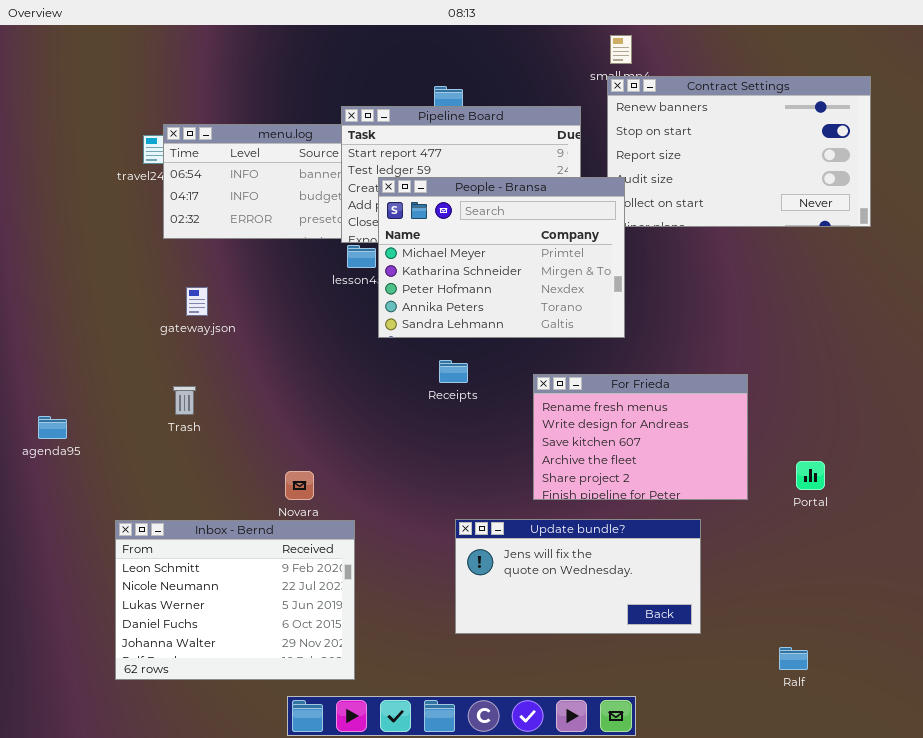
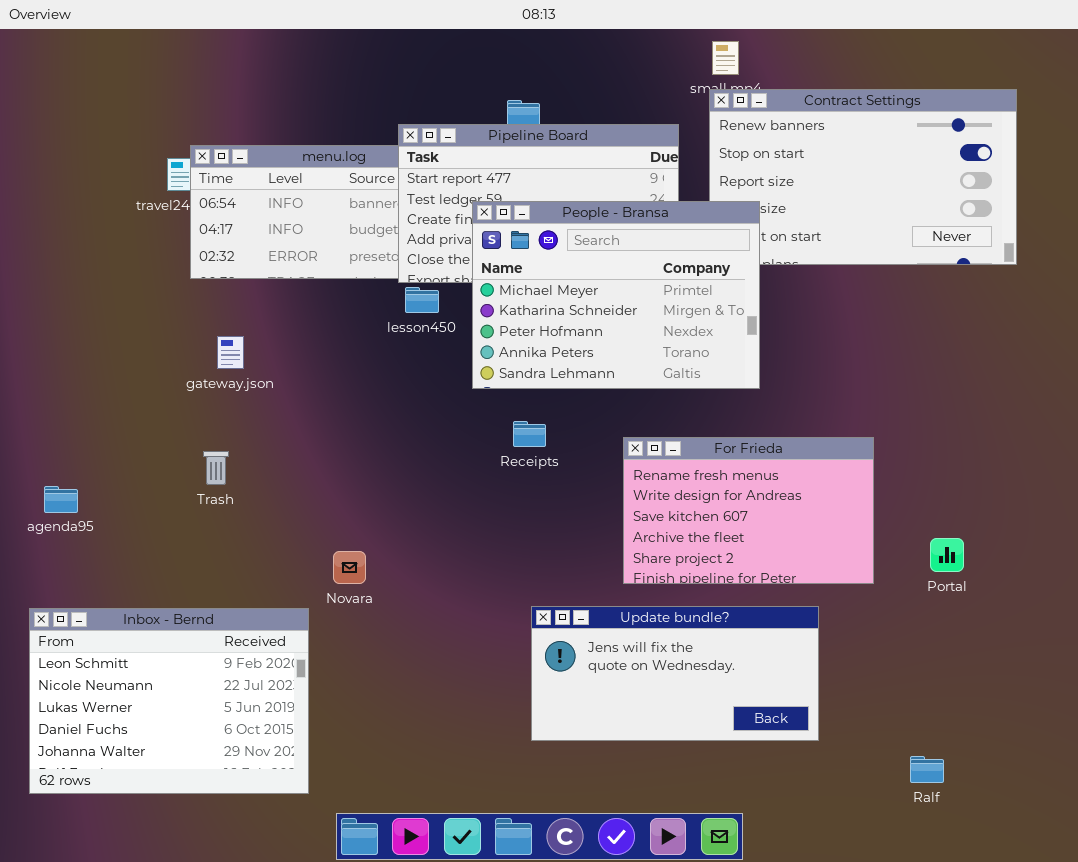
People - Bransa: [378,177,625,338] -> [472,201,760,389], moved
Inbox - Bernd: [115,520,355,680] -> [29,608,309,794], moved

